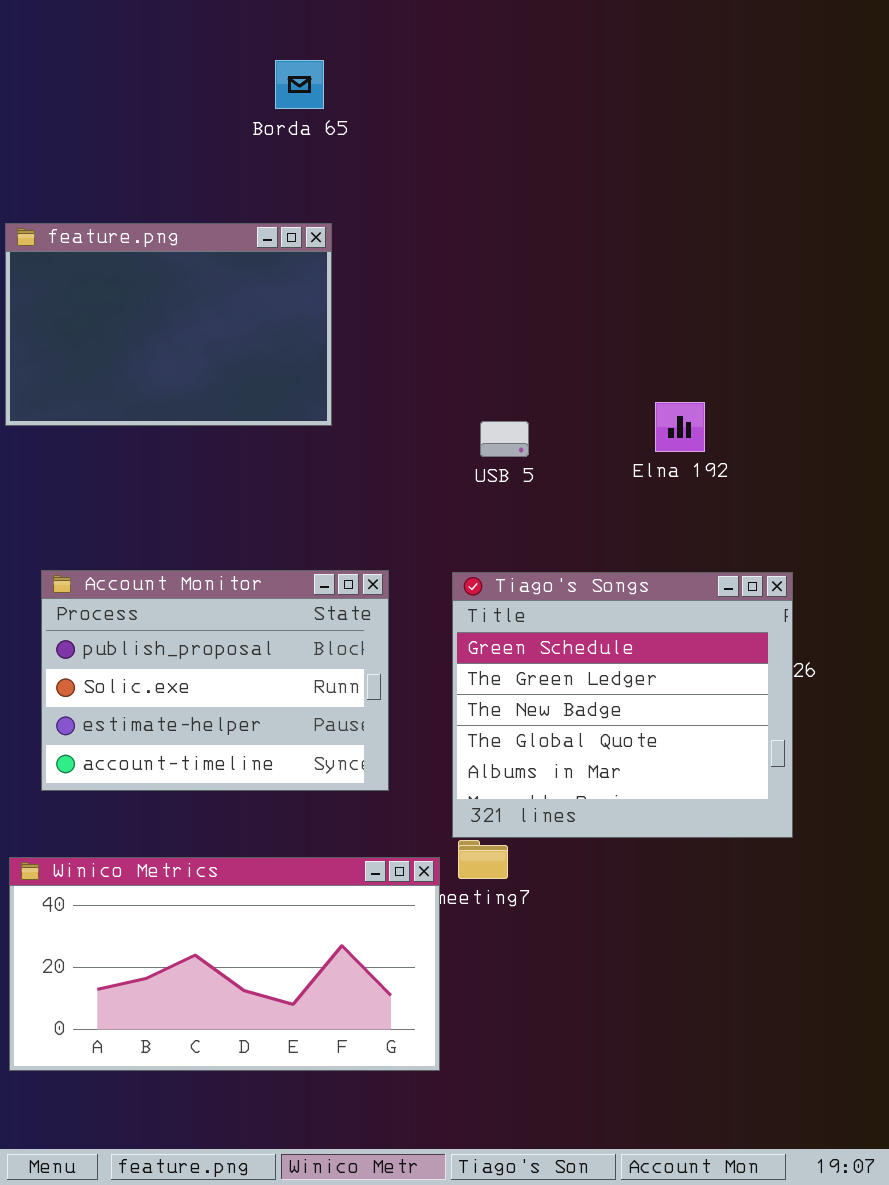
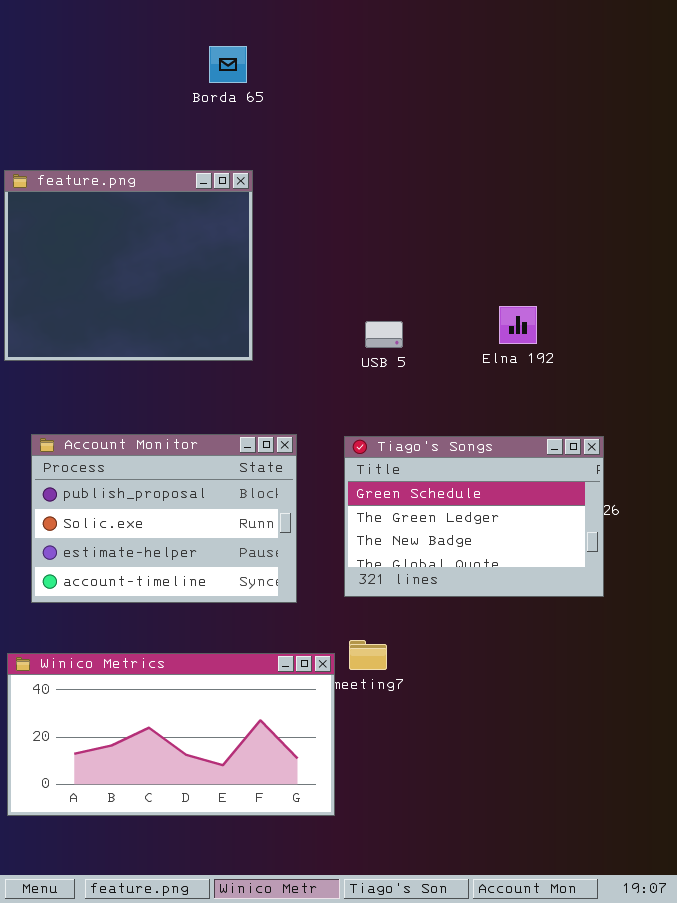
feature.png: [5,223,332,426] -> [4,170,253,361], resized
Tiago's Songs: [452,572,793,838] -> [344,436,604,597], resized

